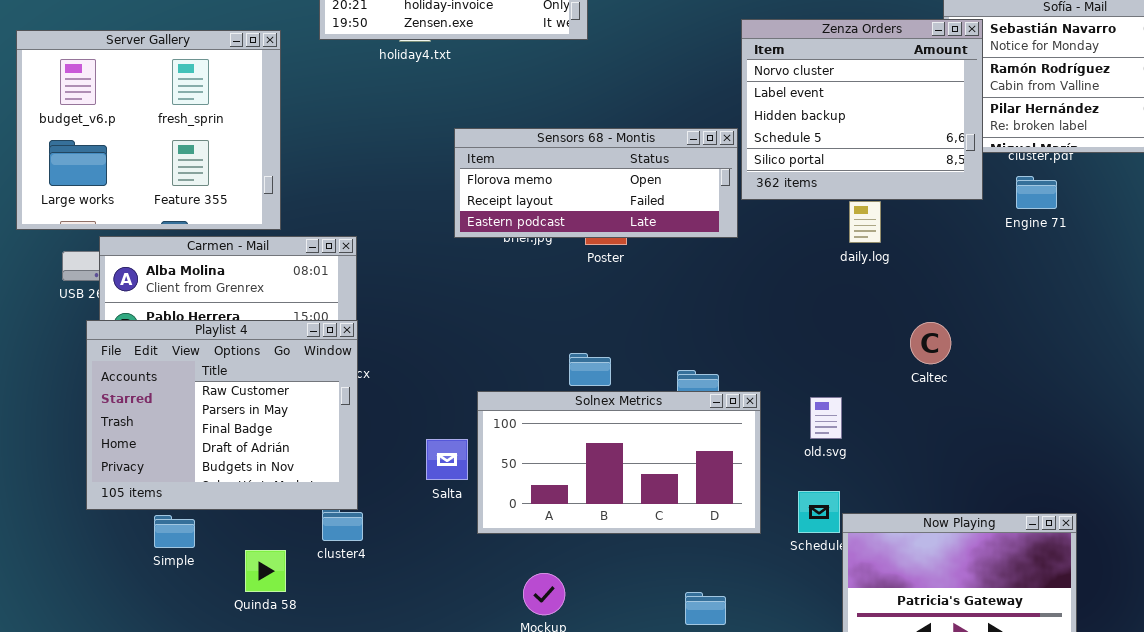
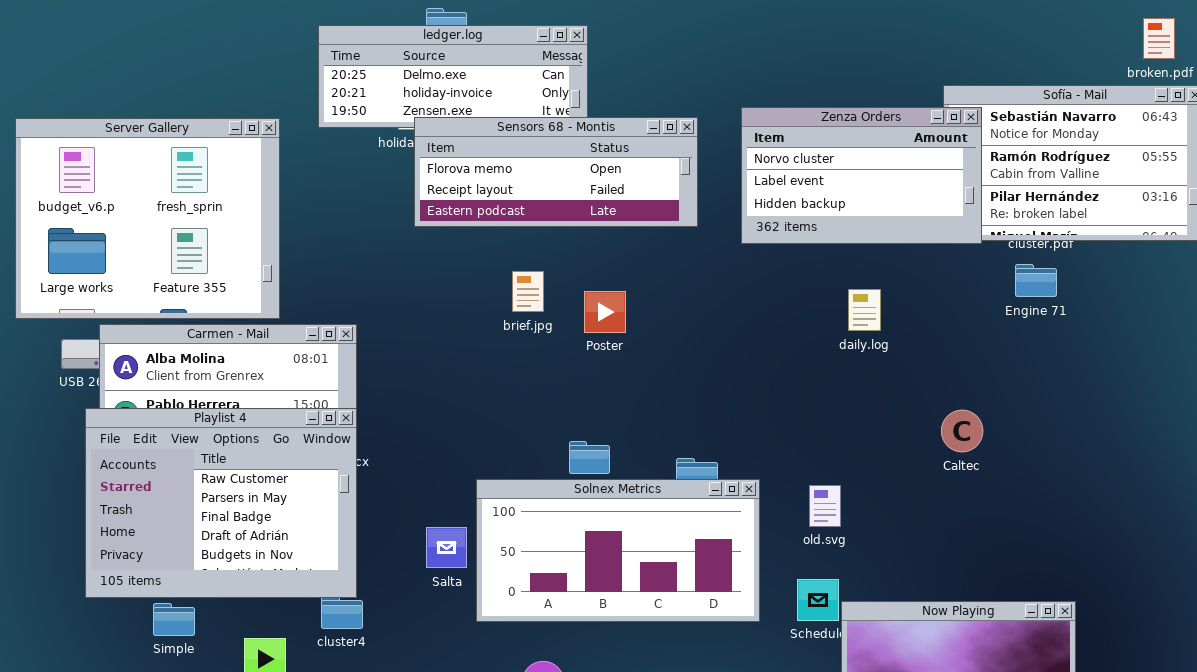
Zenza Orders: [741,19,983,200] -> [741,107,982,244], resized
Sensors 68 - Montis: [454,128,738,238] -> [414,117,698,227], moved
Caltec: [910,322,951,364] -> [941,410,983,452], moved

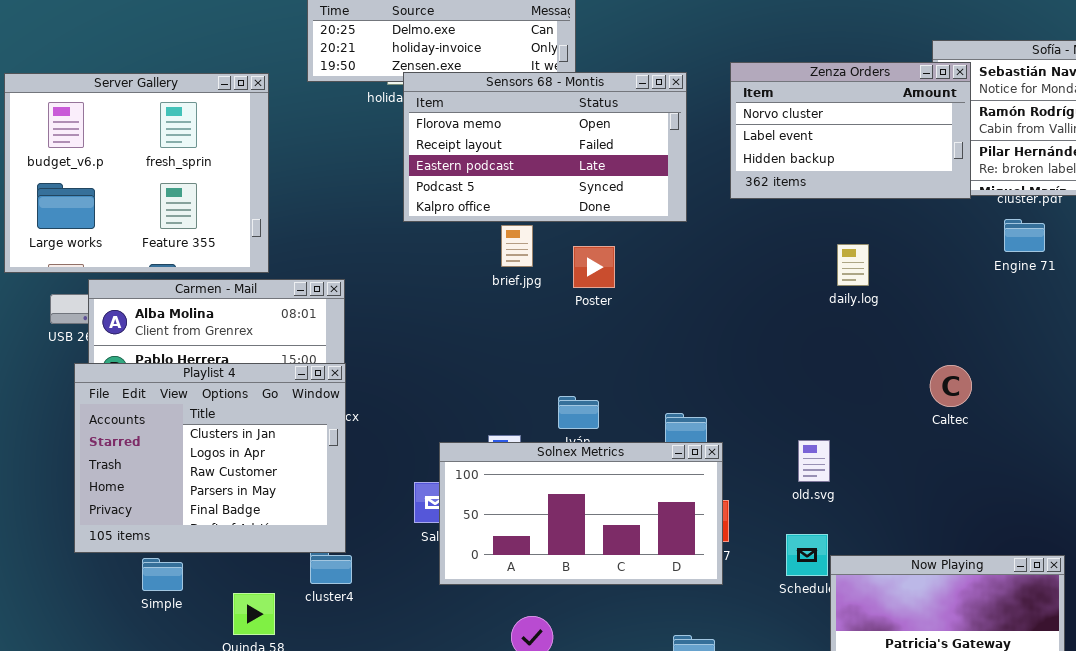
Sensors 68 - Montis: [414,117,698,227] -> [403,72,687,222], resized
Playlist 4: [85,408,357,598] -> [74,363,346,553], scrolled up 2 rows
Solnex Metrics: [476,479,760,622] -> [439,442,723,585], moved

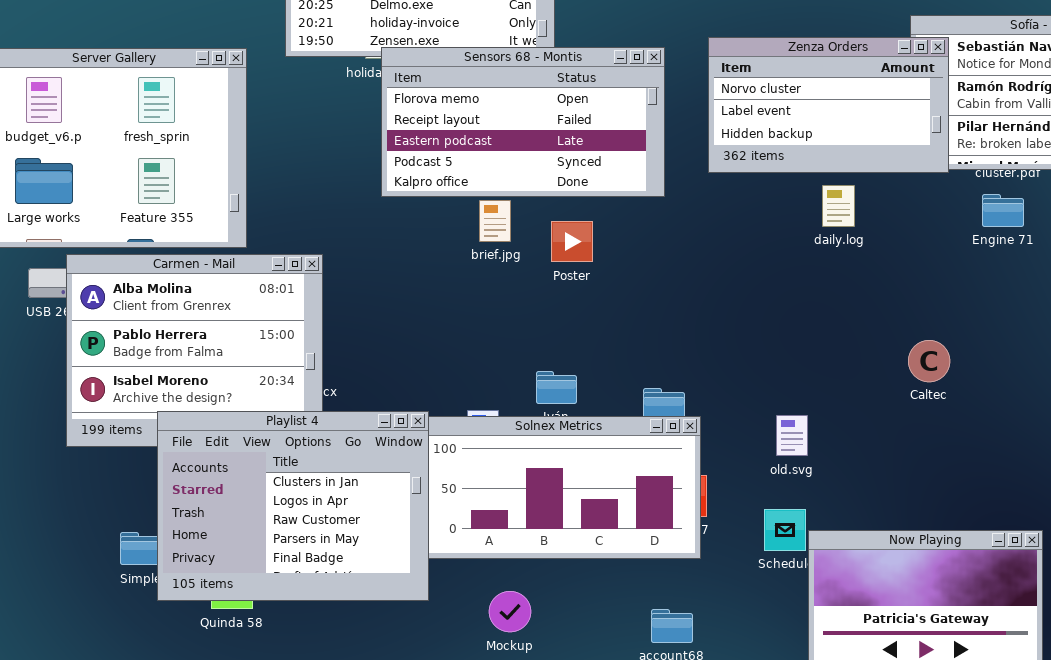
daily.log: [837,244,869,286] -> [822,185,855,227], moved
Playlist 4: [74,363,346,553] -> [157,411,429,601], moved

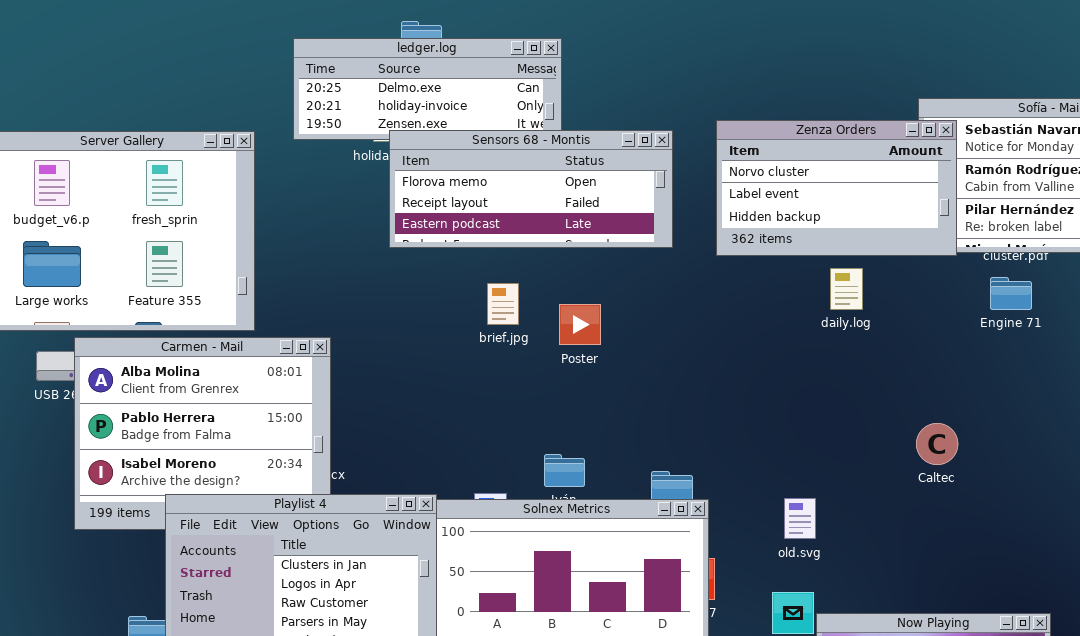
Sensors 68 - Montis: [381,47,665,197] -> [389,130,673,248], resized

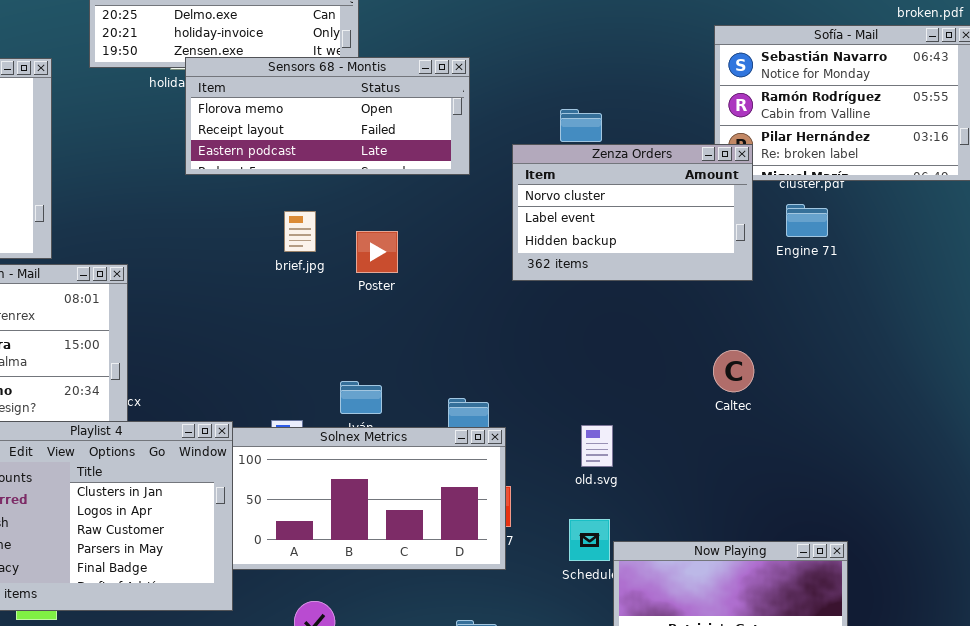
Zenza Orders: [716,120,957,256] -> [512,144,753,281], moved

